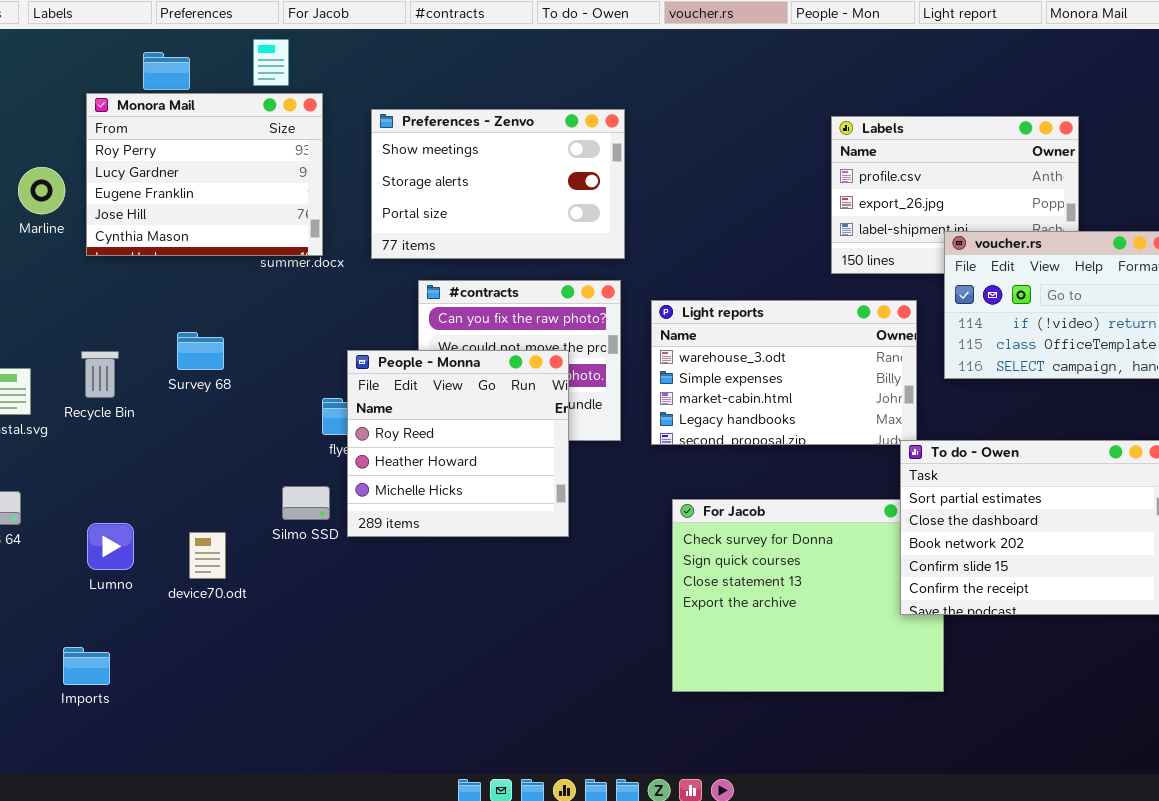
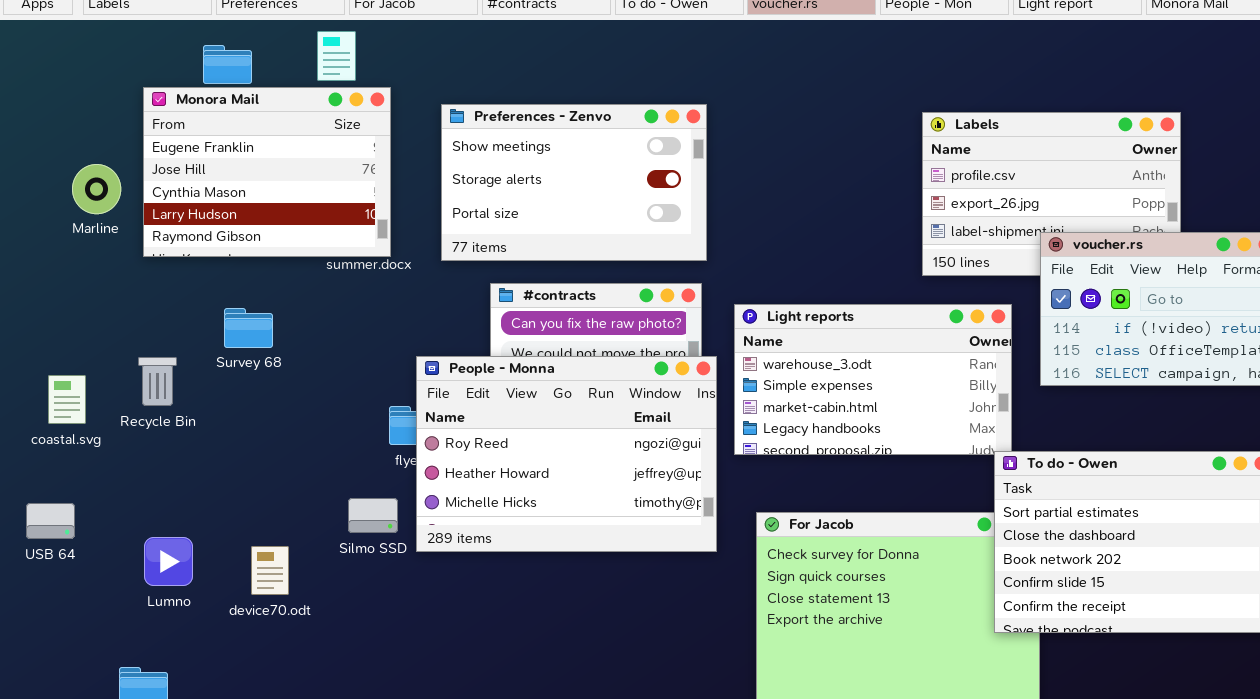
Monora Mail: [86,93,323,256] -> [143,87,391,257], scrolled down 2 rows
Survey 68: [177,332,224,370] -> [224,308,273,348], moved
People - Monna: [347,350,569,537] -> [416,356,717,552], resized

